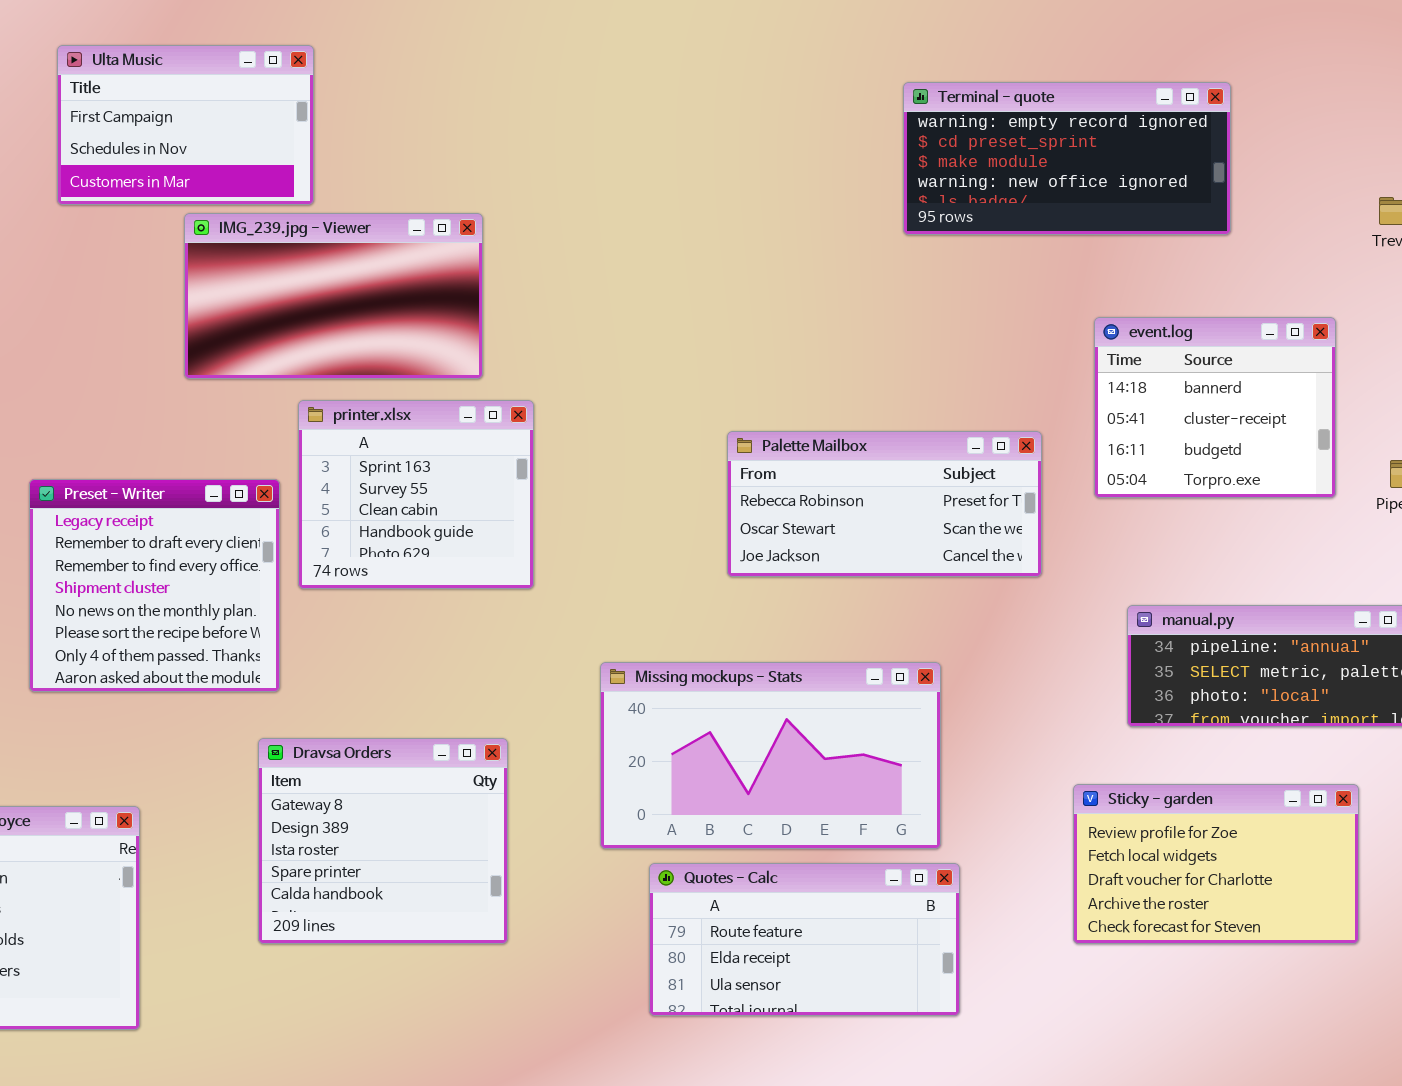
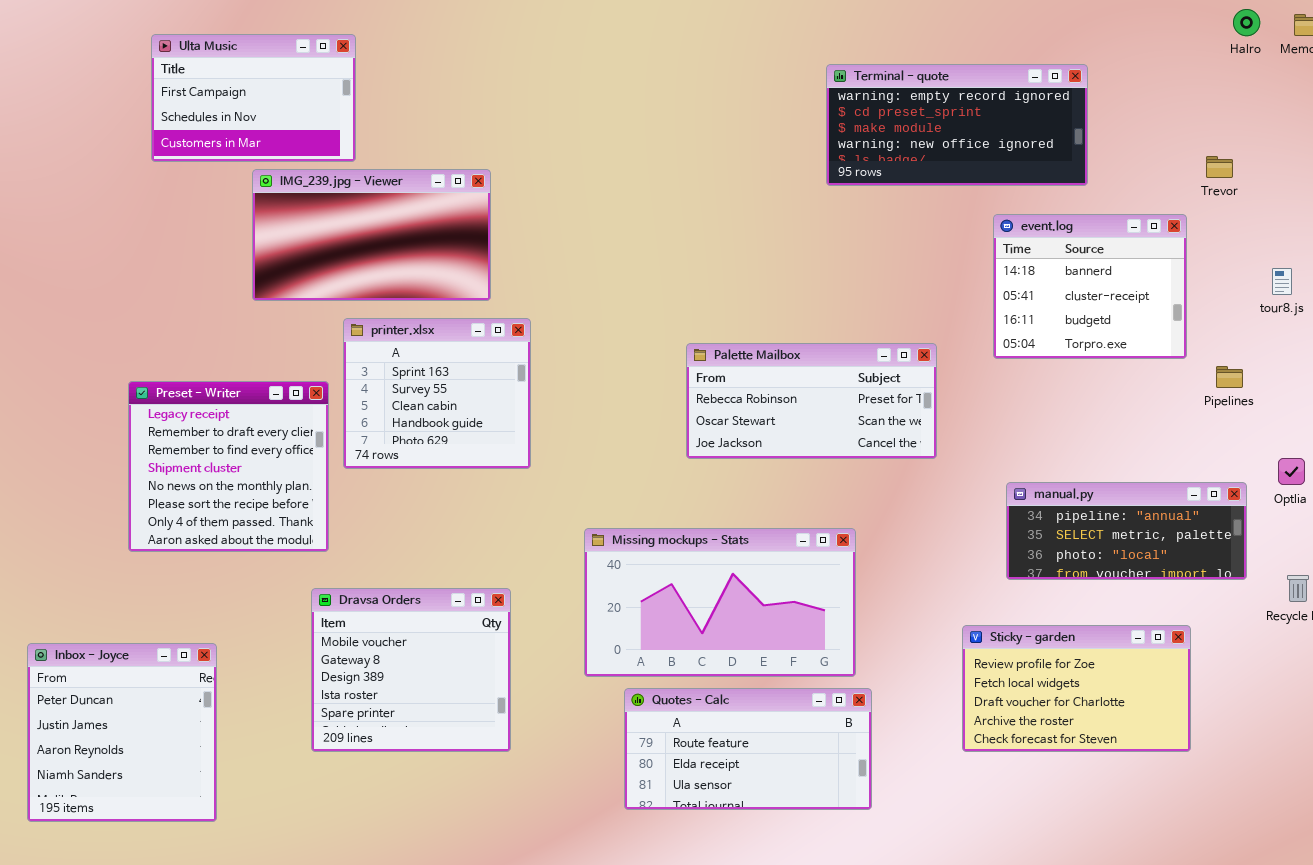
event.log: [1094,317,1336,498] -> [993,214,1187,359], moved
Dravsa Orders: [258,738,508,944] -> [311,588,511,752], scrolled up 1 row

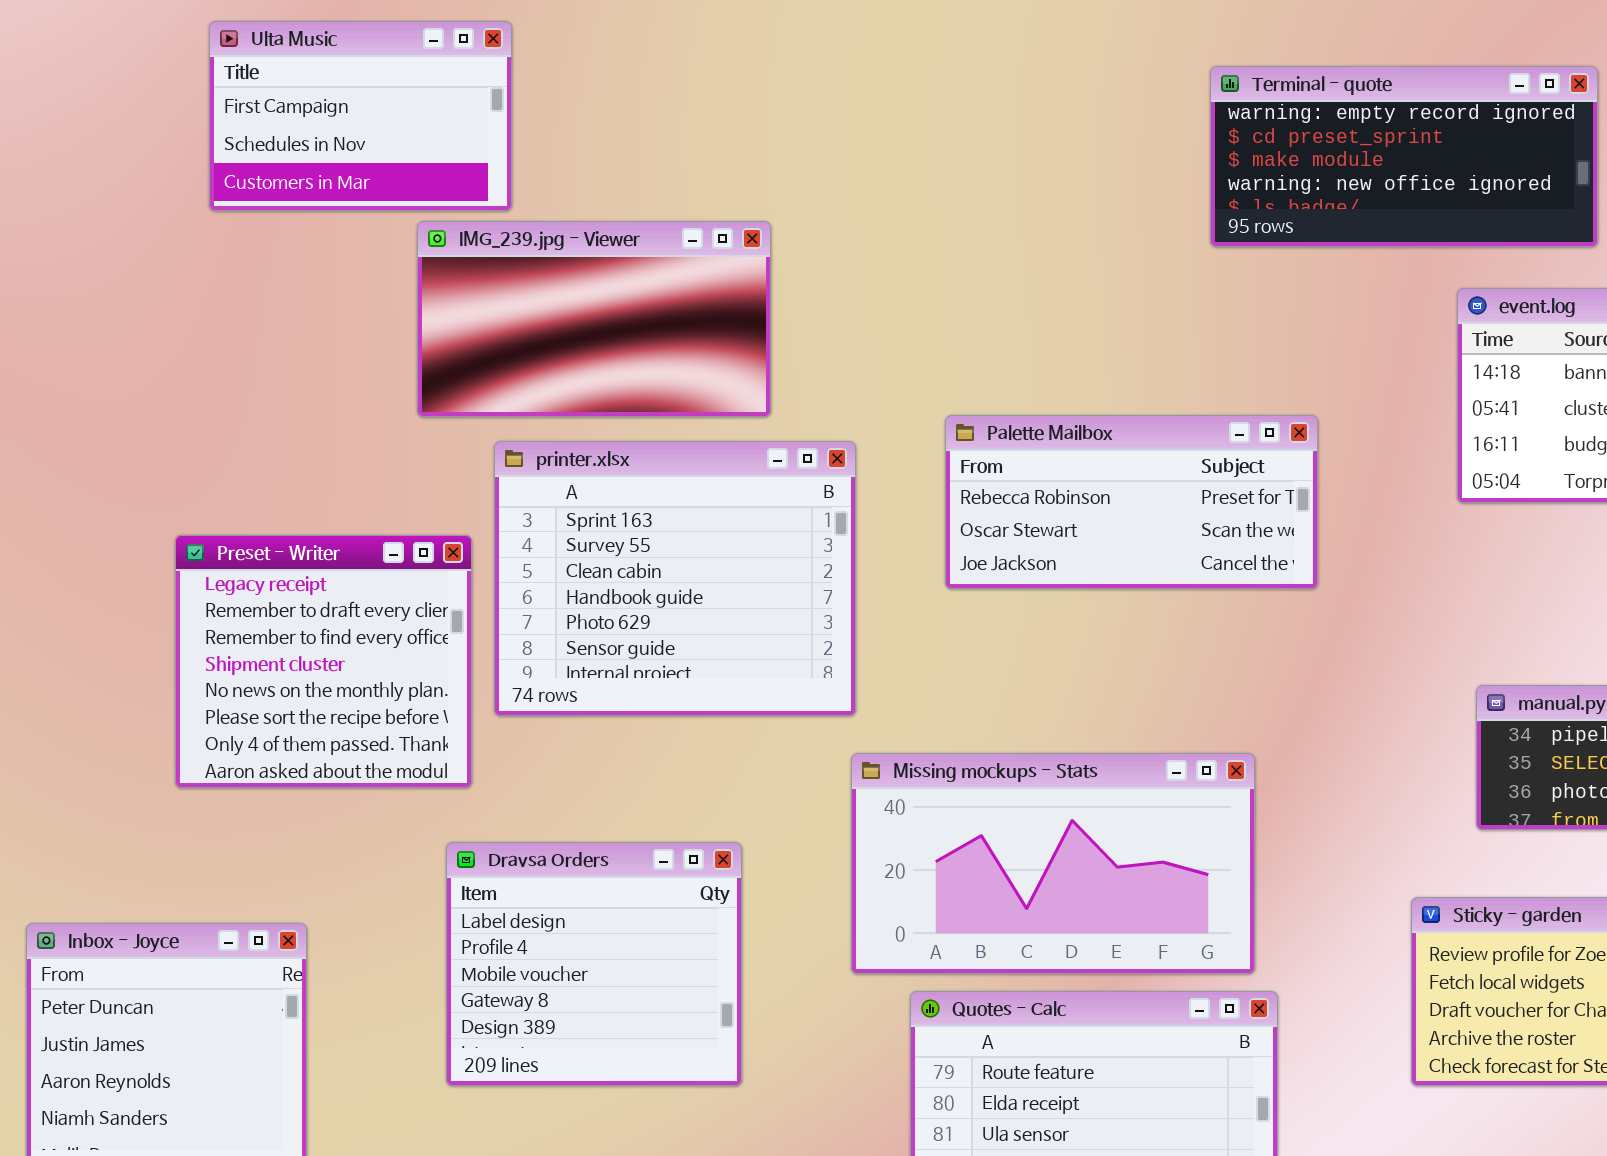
IMG_239.jpg - Viewer: [252,169,491,301] -> [417,221,771,417], moved
printer.xlsx: [343,318,531,469] -> [494,441,856,716], resized
Palette Mailbox: [686,343,937,459] -> [945,415,1318,589], moved
Dravsa Orders: [311,588,511,752] -> [446,842,742,1086], scrolled up 2 rows

